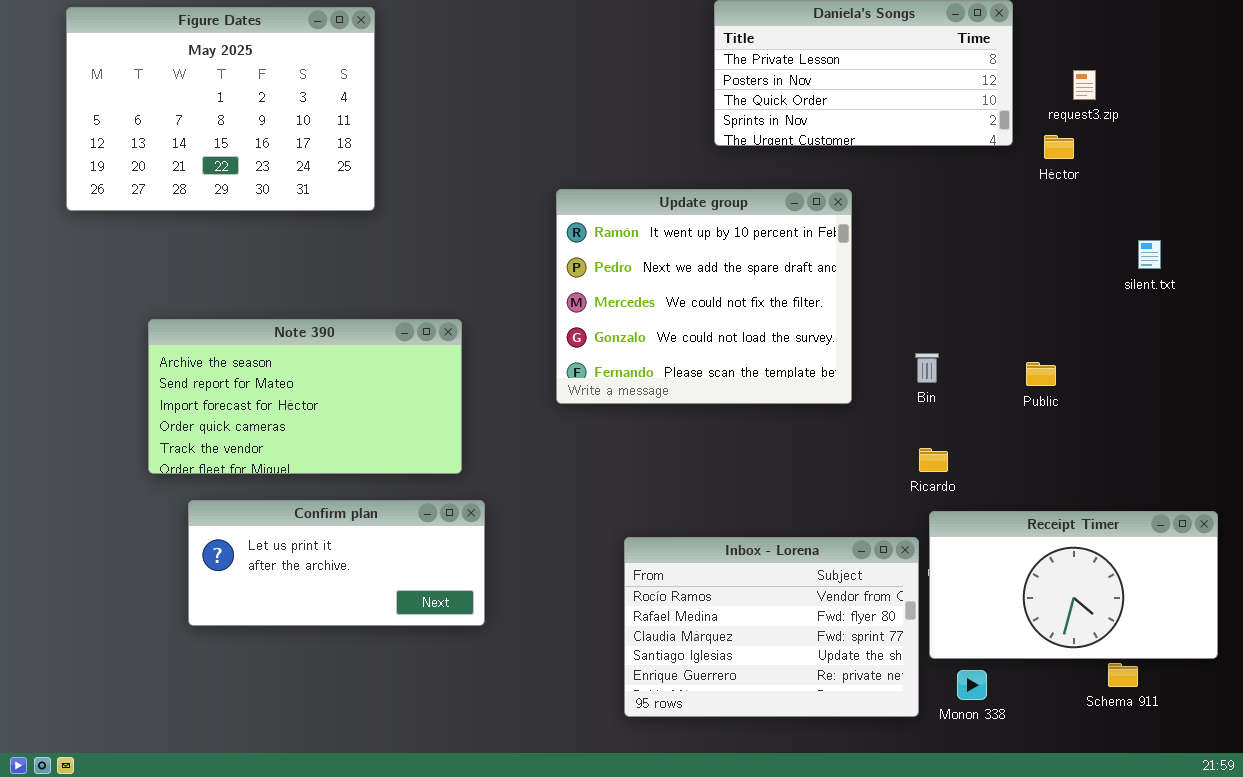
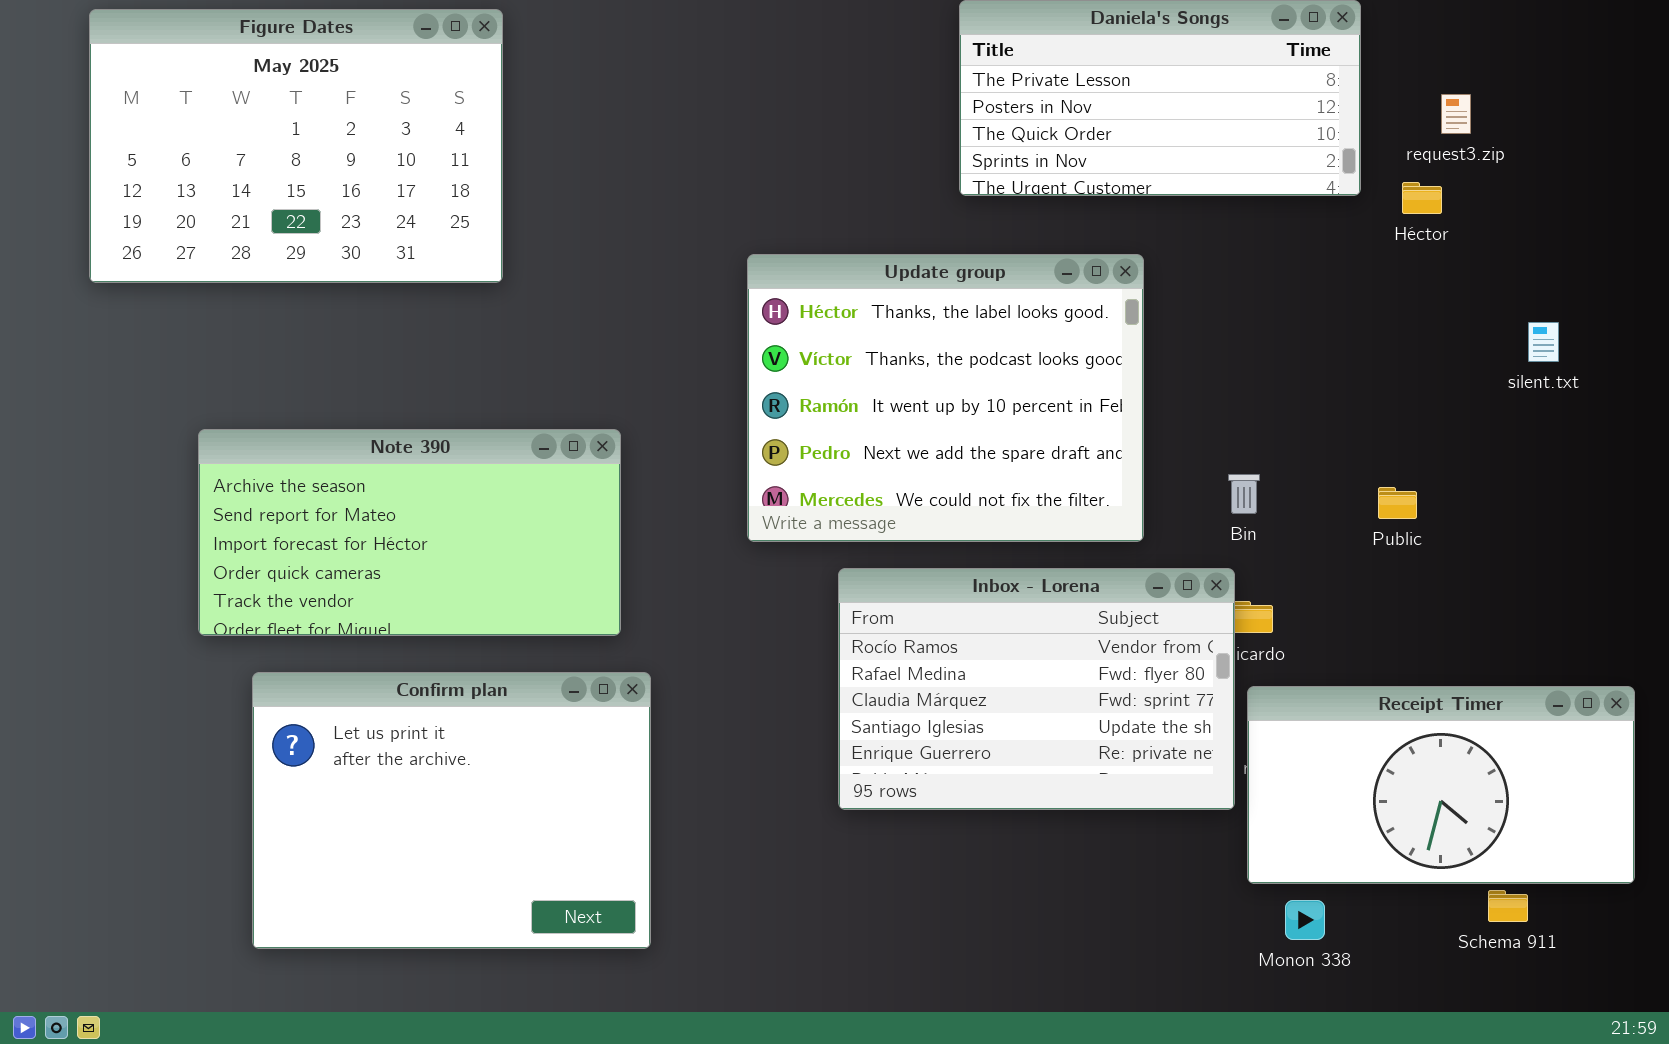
Update group: [556,189,852,404] -> [747,254,1144,542], scrolled up 2 rows
Confirm plan: [188,500,485,626] -> [252,672,651,949], resized
Inbox - Lorena: [624,537,919,717] -> [838,568,1235,810], moved

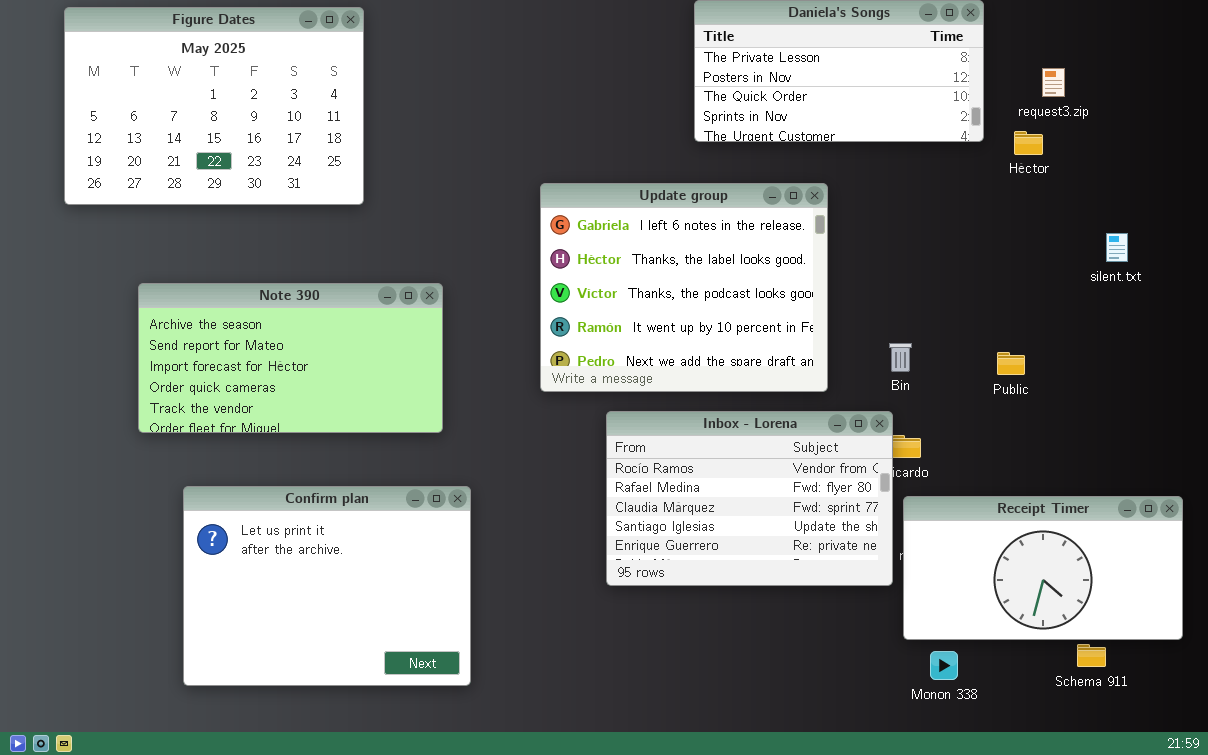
Update group: [747,254,1144,542] -> [540,183,828,392], scrolled up 1 row
Note 390: [198,429,621,636] -> [138,283,443,433], moved

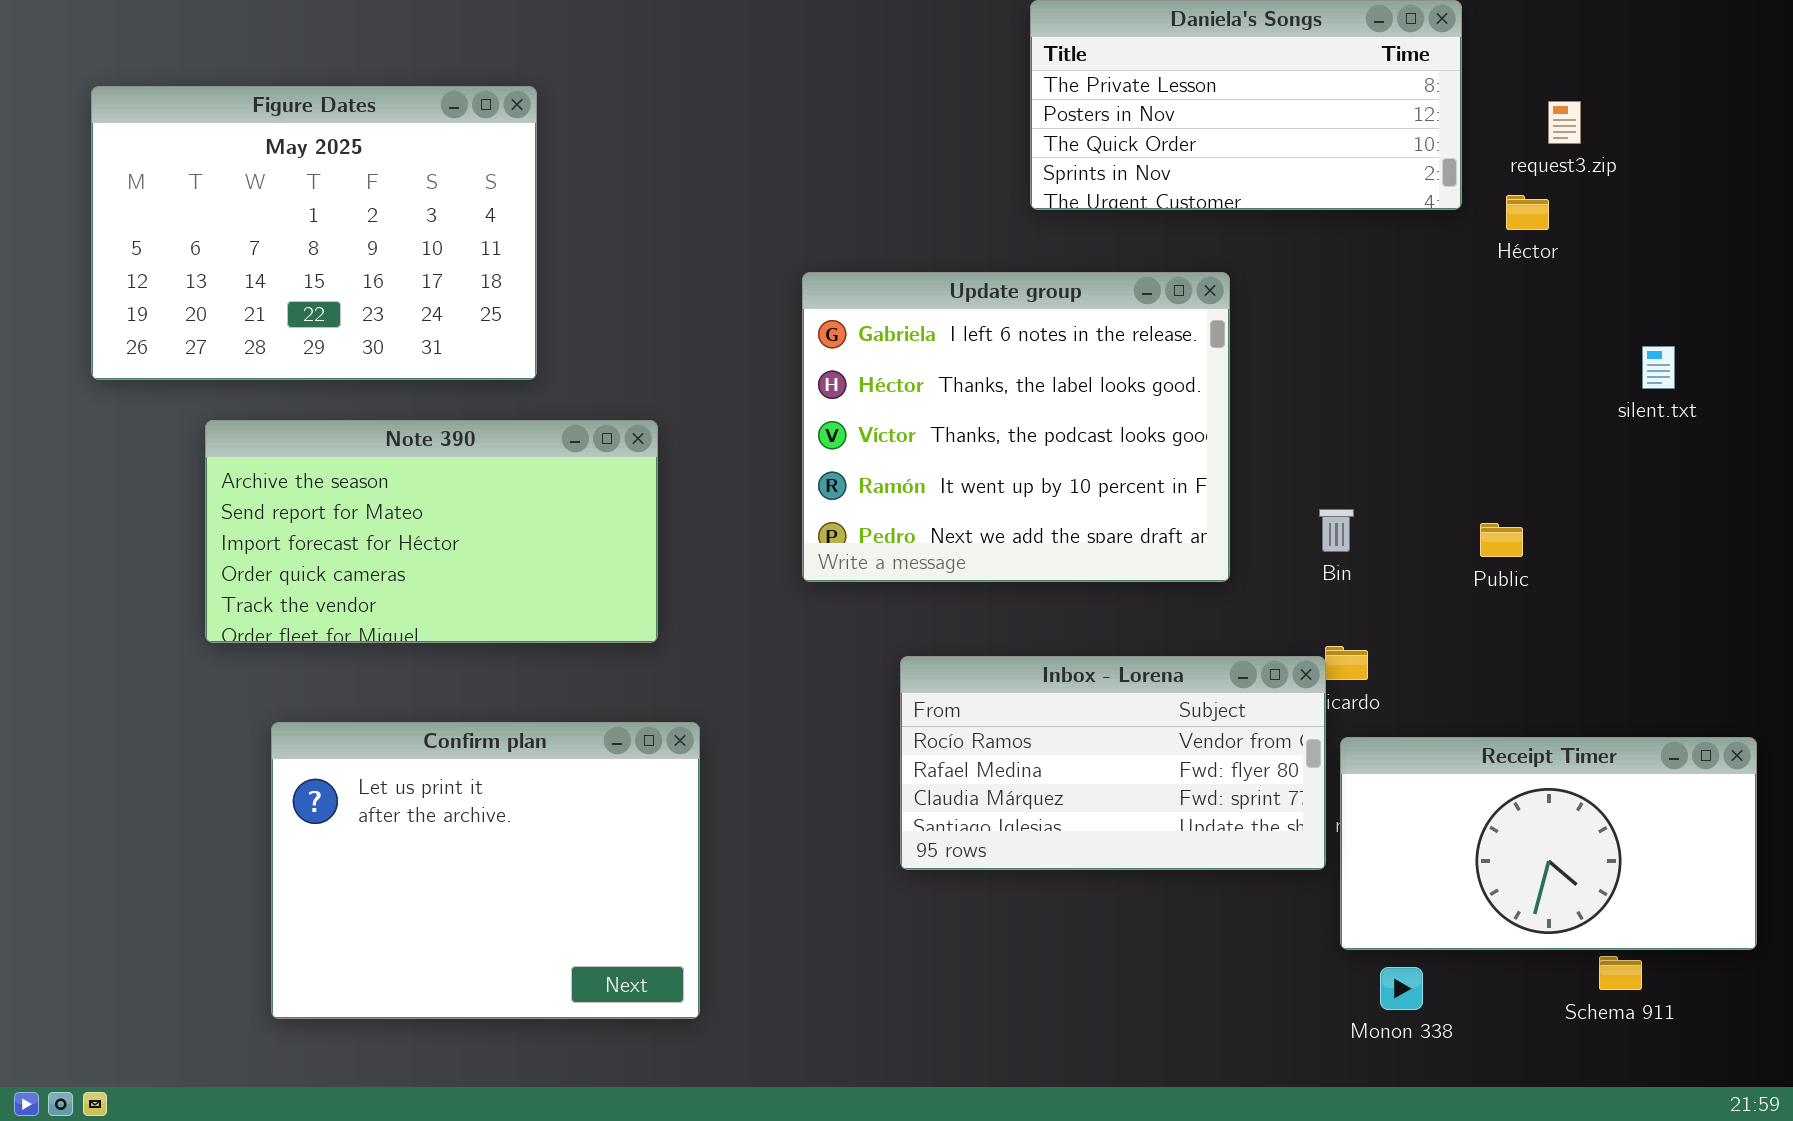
Figure Dates: [64,7,364,205] -> [91,86,537,380], moved
Inbox - Lorena: [606,411,893,586] -> [900,656,1326,870], resized

